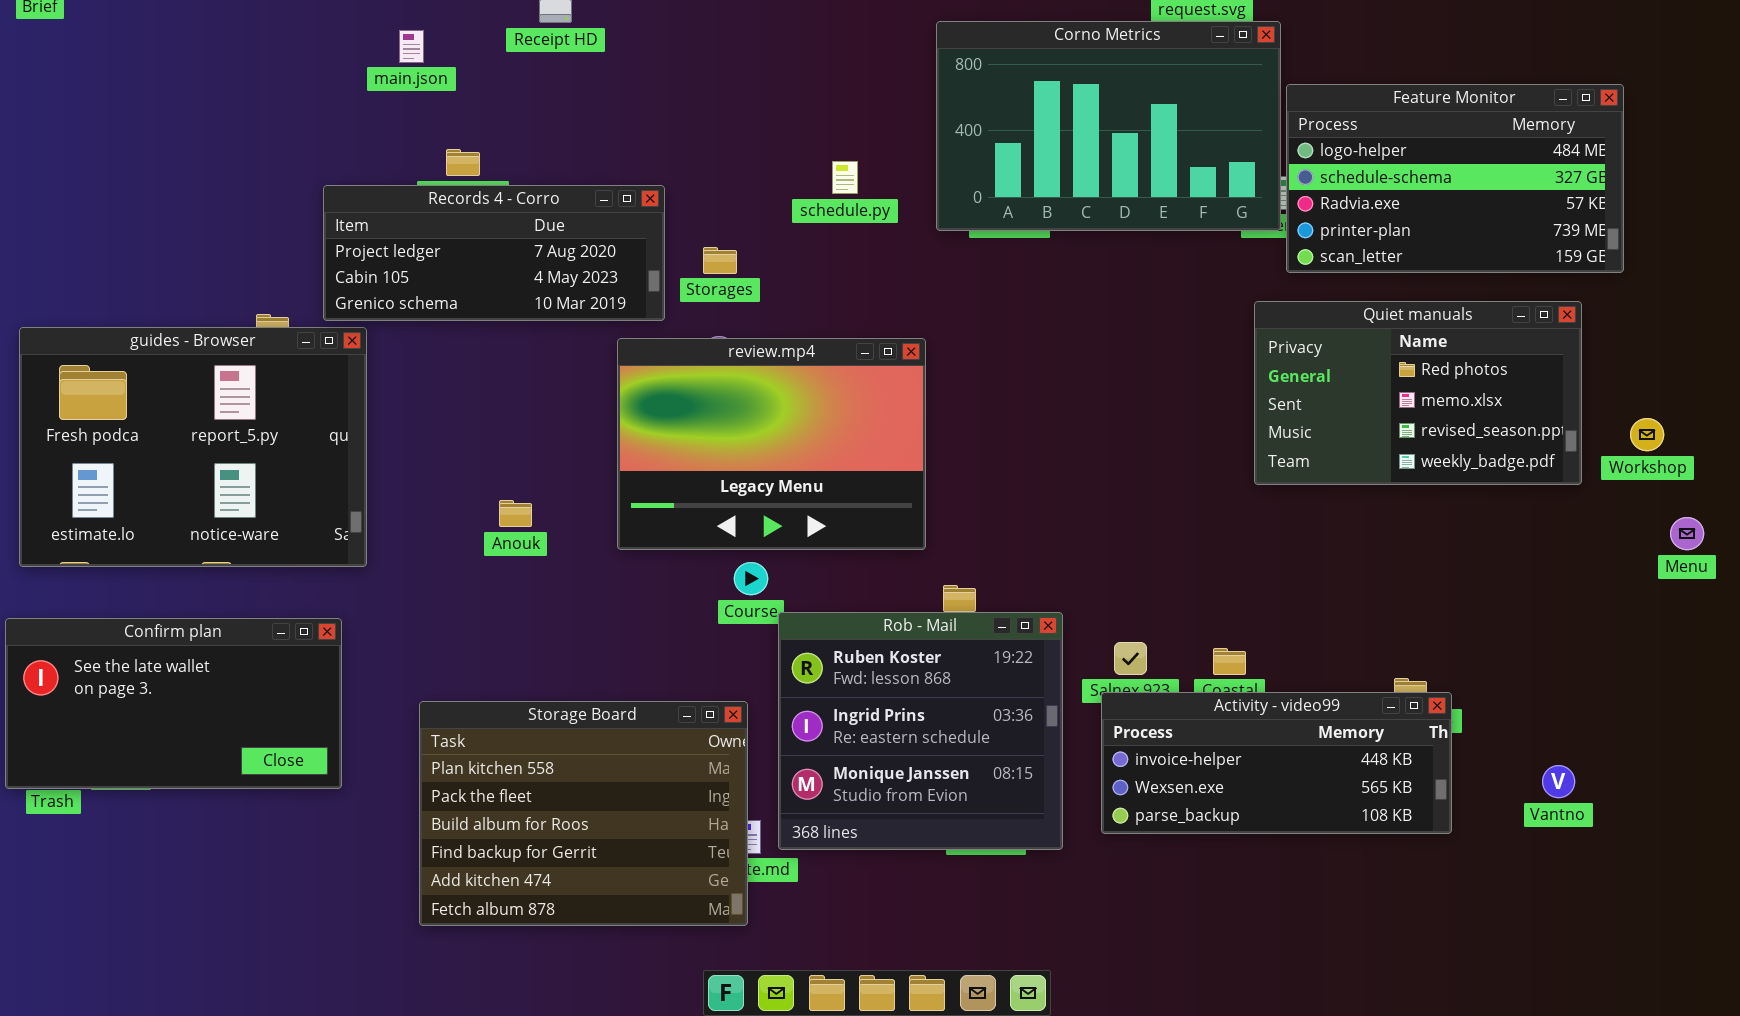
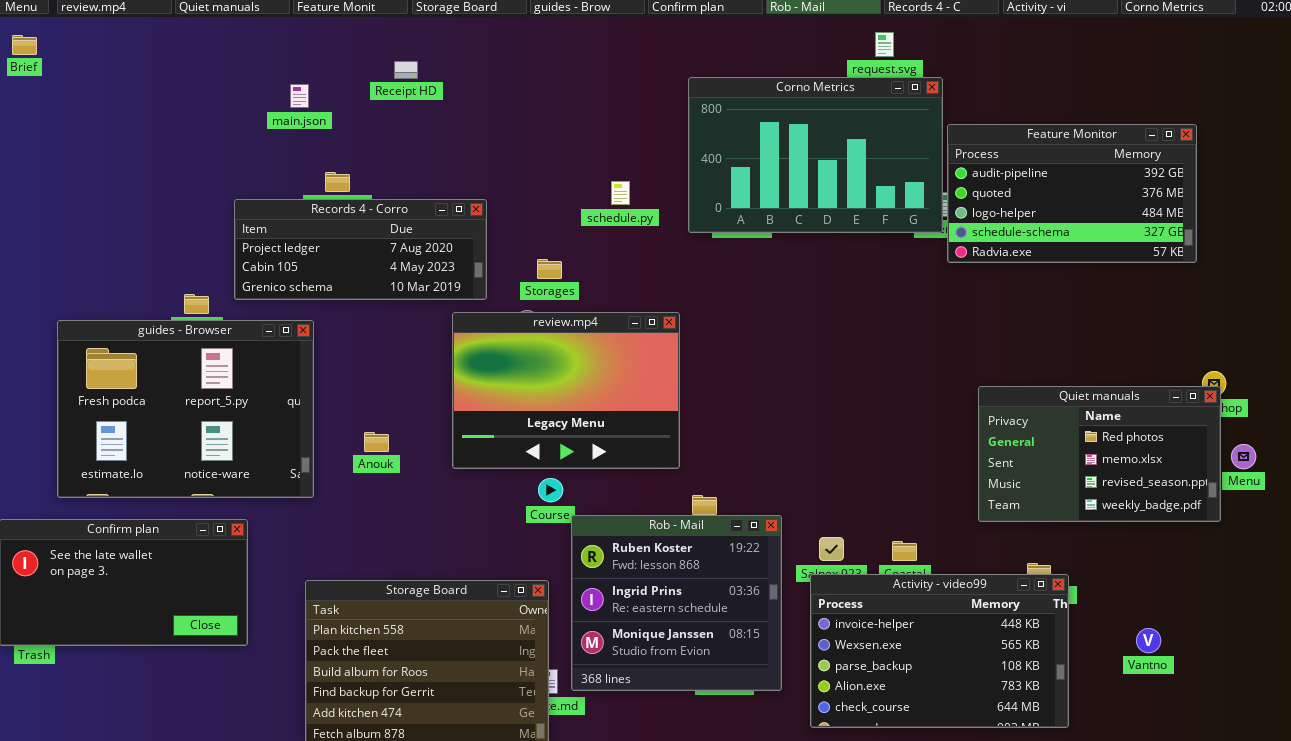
Feature Monitor: [1286,84,1624,273] -> [947,124,1197,263], scrolled up 2 rows
Storages: [703,247,737,274] -> [537,259,562,279], moved
Quiet manuals: [1254,301,1582,485] -> [978,386,1221,522], moved
guides - Browser: [19,327,367,567] -> [57,320,314,498], moved
Activity - video99: [1101,692,1452,834] -> [810,574,1069,728], resized

